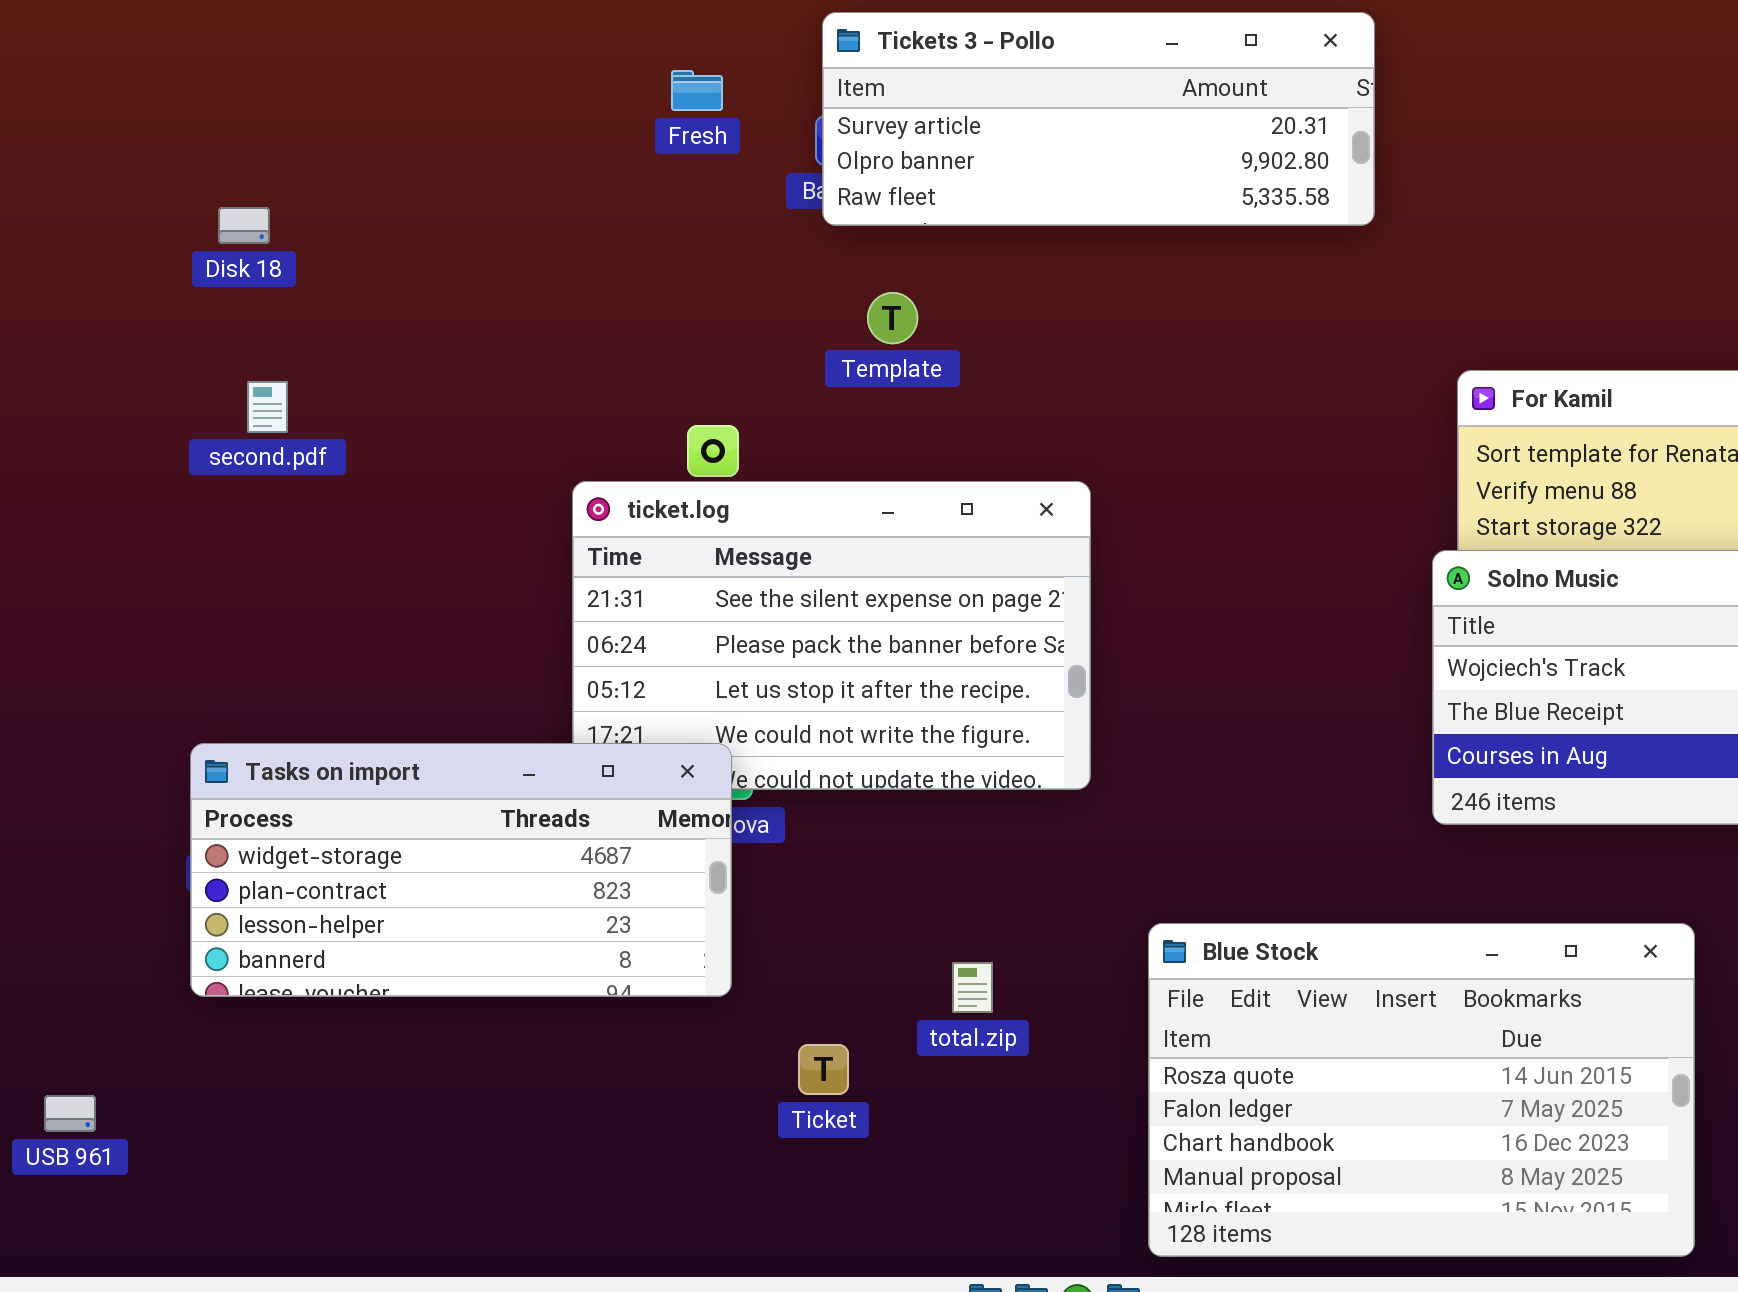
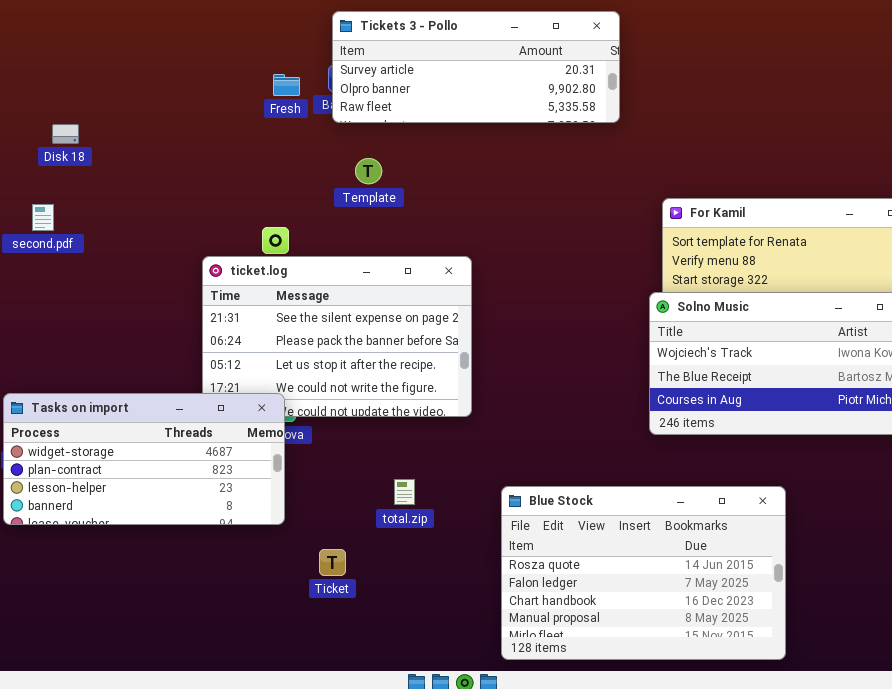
Fresh: [671,70,723,111] -> [273,74,300,96], moved
Disk 18: [218,207,270,244] -> [52,124,79,144], moved
total.zip: [952,962,993,1013] -> [394,479,415,505], moved

